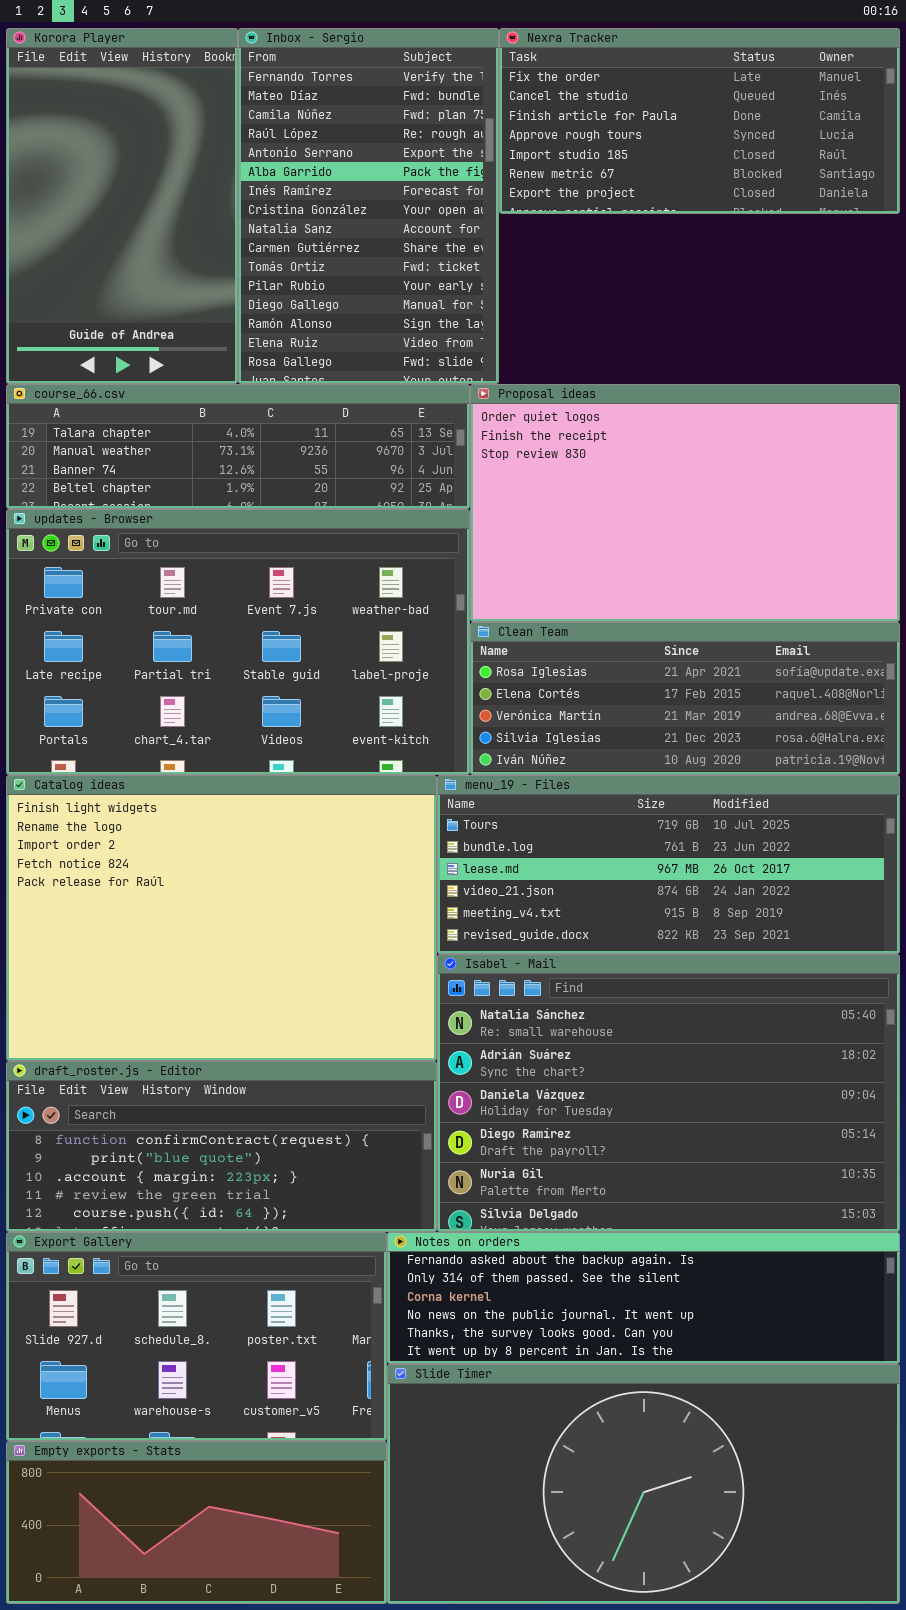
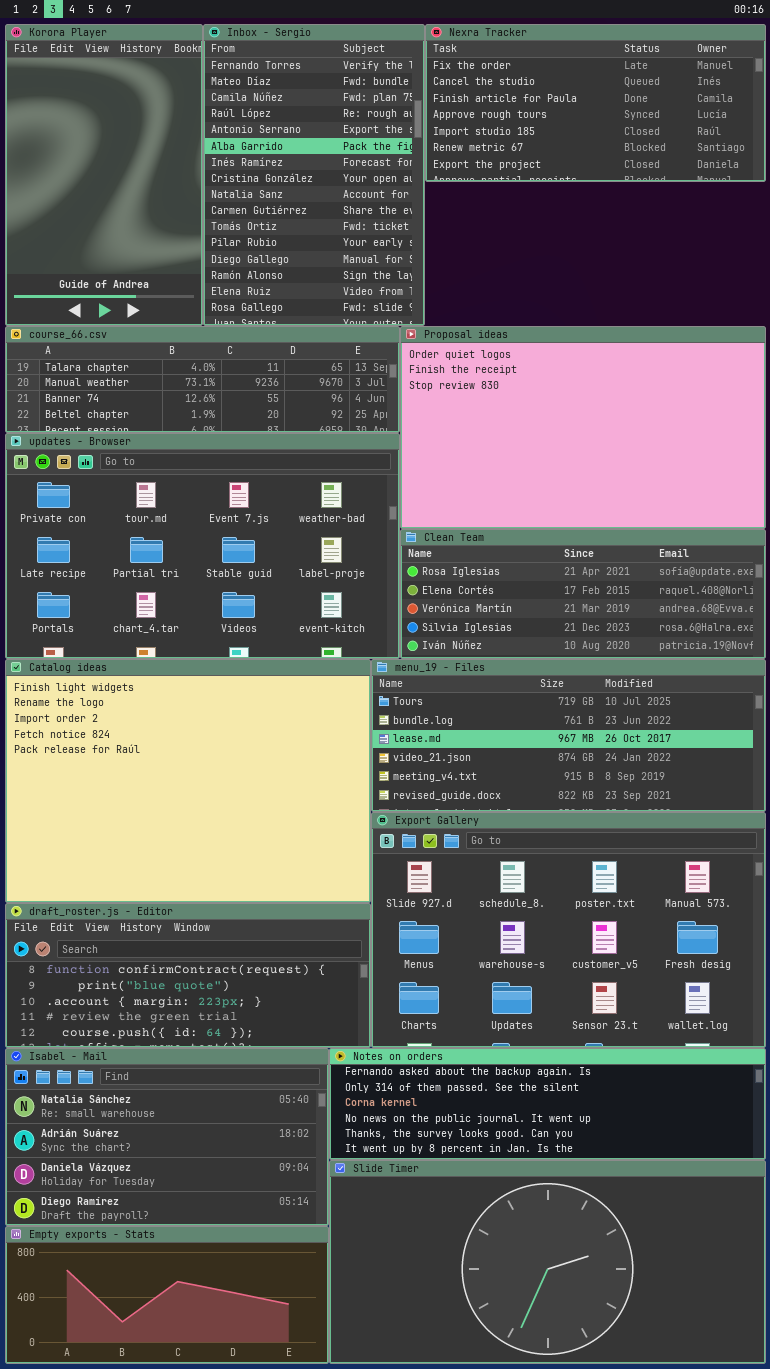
Isabel - Mail: [437,954,900,1232] -> [5,1048,329,1226], moved, resized
Export Gallery: [6,1232,387,1441] -> [371,812,766,1048], moved, resized

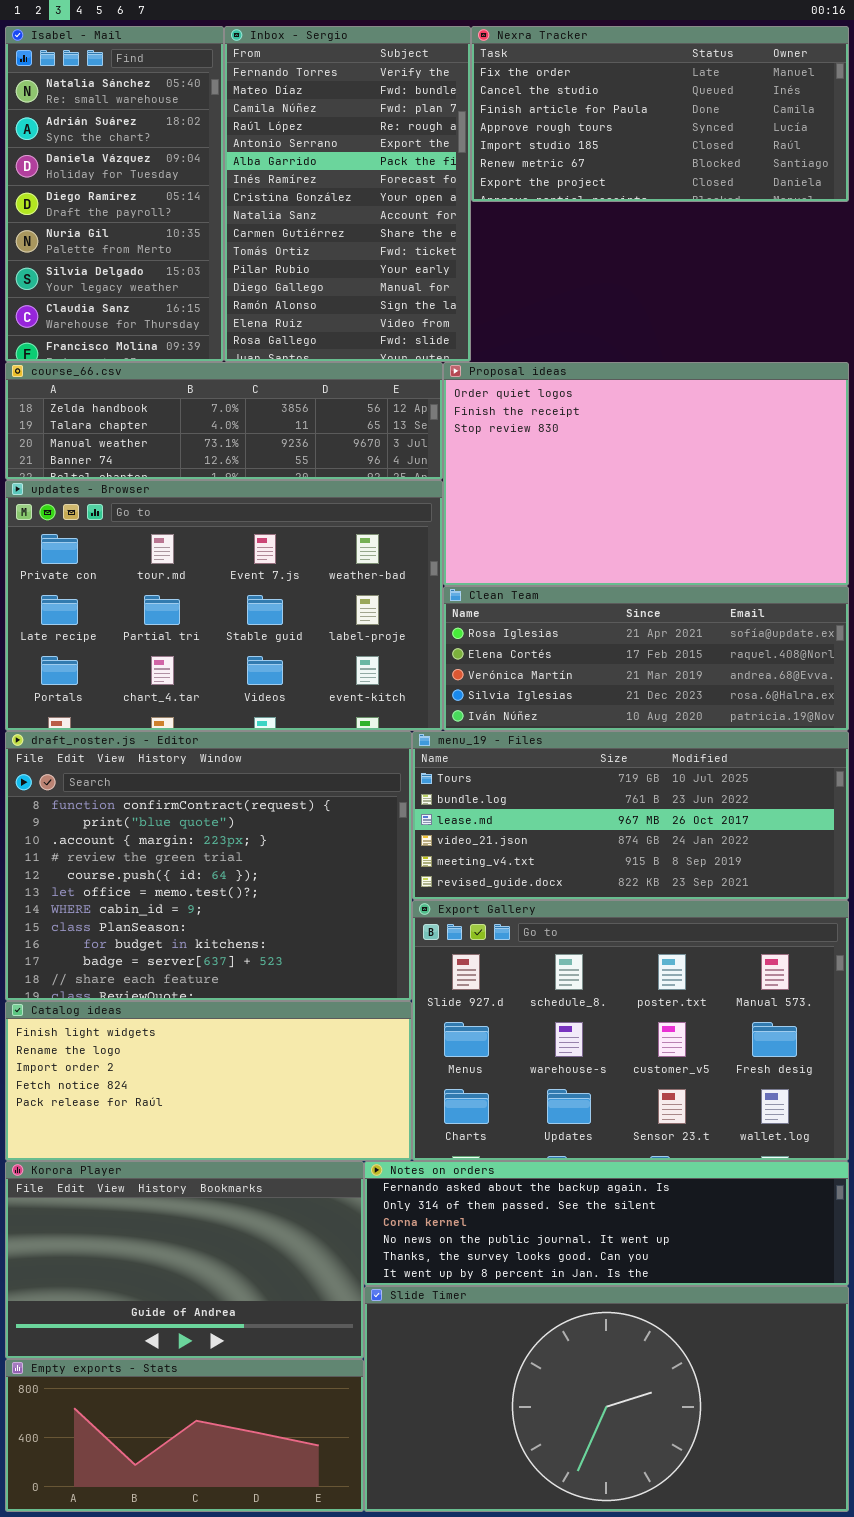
Korora Player: [5,24,203,326] -> [5,1161,364,1359], moved, resized
course_66.csv: [5,326,400,433] -> [5,362,443,480], scrolled up 1 row
Catalog ideas: [5,659,371,903] -> [5,1001,412,1161], moved, resized
draft_roster.js - Editor: [5,903,371,1048] -> [5,731,412,1001], moved, resized
Isabel - Mail: [5,1048,329,1226] -> [5,26,224,362], moved, resized

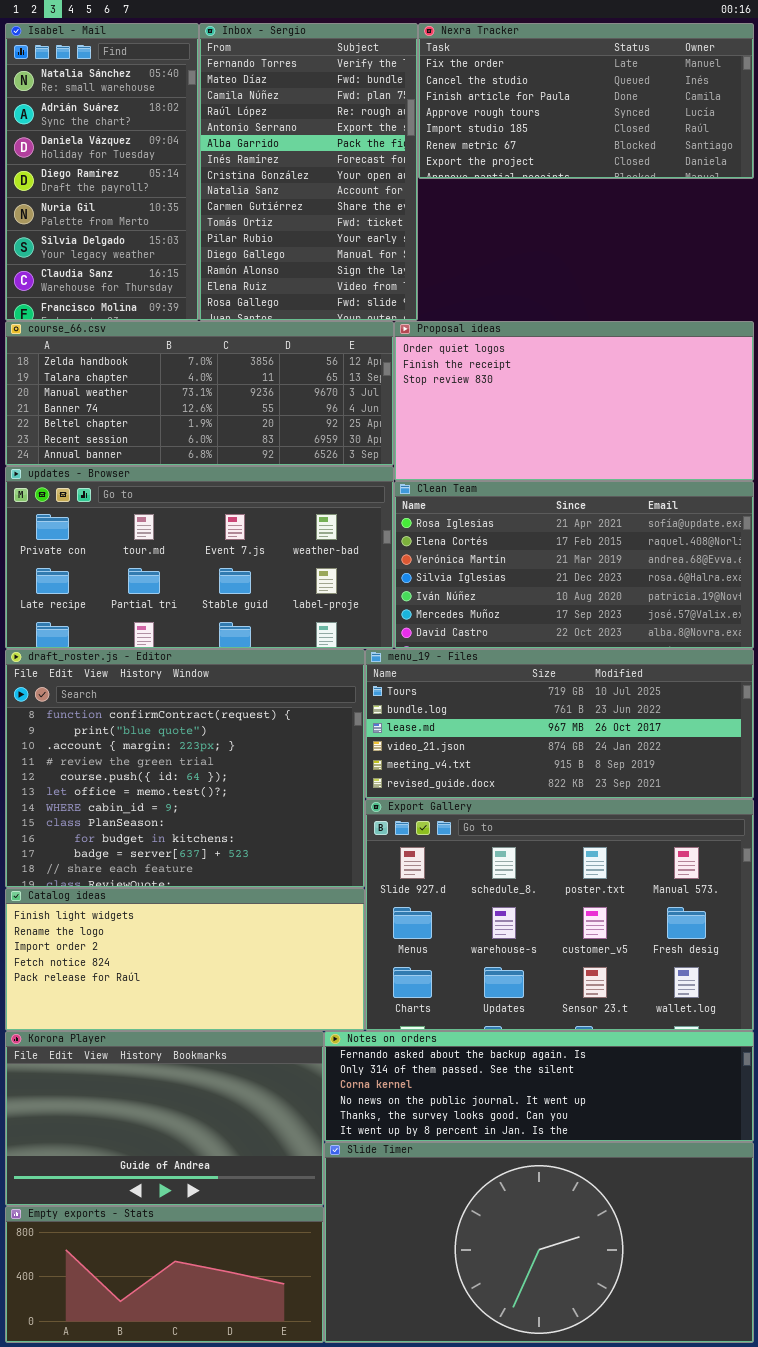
course_66.csv: [5,362,443,480] -> [5,321,394,466], resized
Proposal ideas: [443,362,849,586] -> [394,321,754,481], resized
updates - Browser: [5,480,443,731] -> [5,466,394,649], resized
Clean Team: [443,586,849,731] -> [394,481,754,649], resized

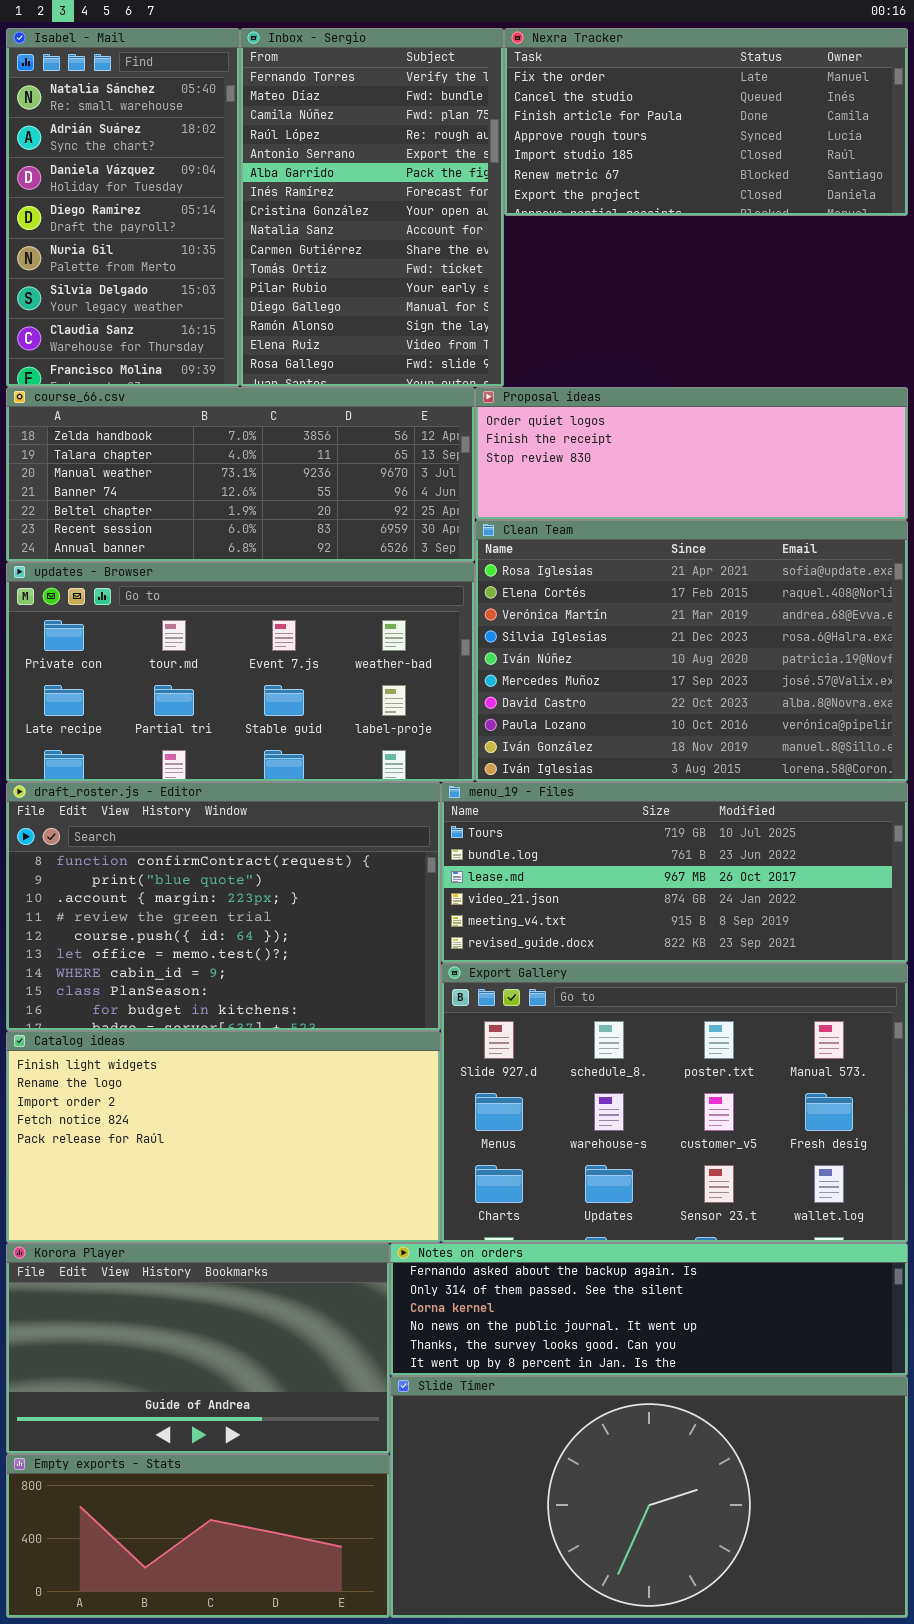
Proposal ideas: [394,321,754,481] -> [475,387,908,520], resized
Clean Team: [394,481,754,649] -> [475,520,908,782], resized
draft_roster.js - Editor: [5,649,365,888] -> [6,782,441,1031], resized
Catalog ideas: [5,888,365,1031] -> [6,1031,441,1243], resized

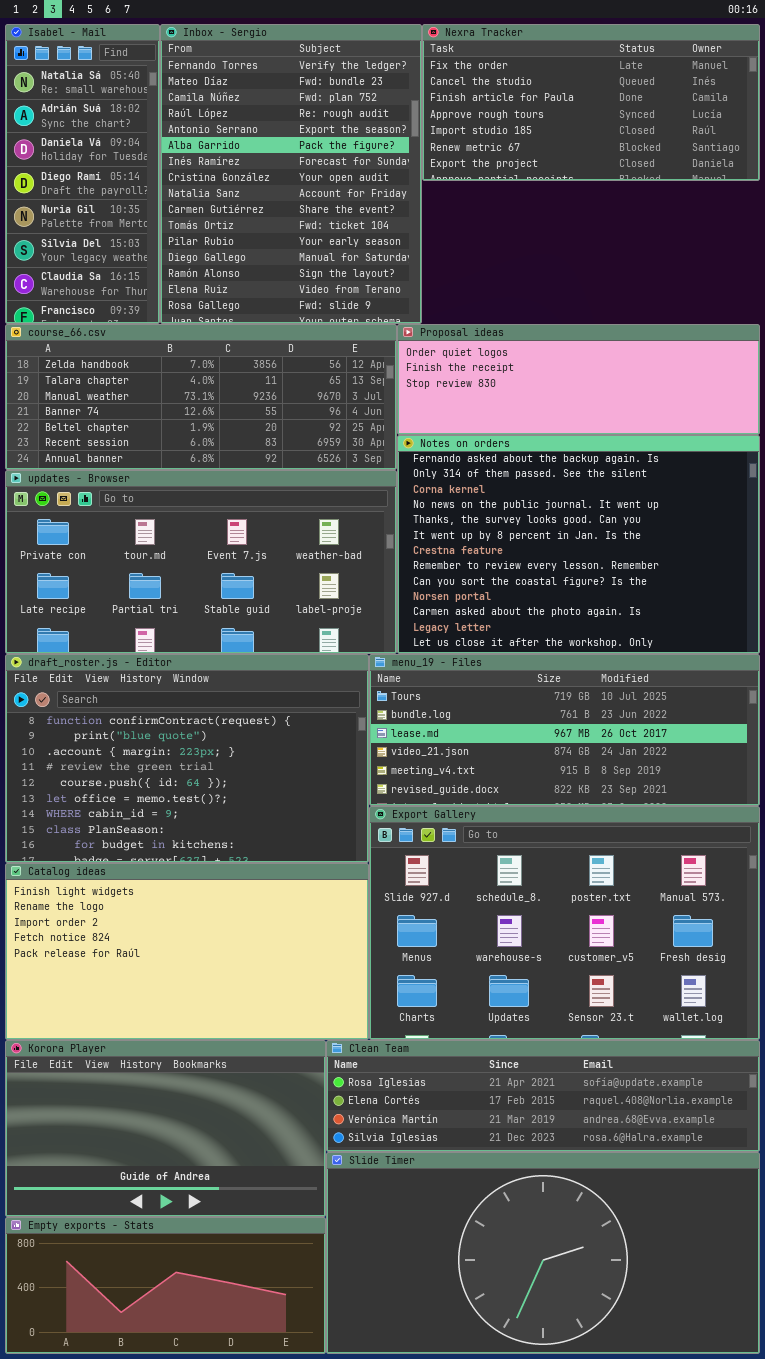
Isabel - Mail: [6,28,240,387] -> [5,24,160,324], resized
Inbox - Sergio: [240,28,504,387] -> [160,24,422,324], resized
Clean Team: [475,520,908,782] -> [326,1040,760,1152], moved, resized
Notes on orders: [390,1243,908,1376] -> [397,435,760,654], moved, resized

